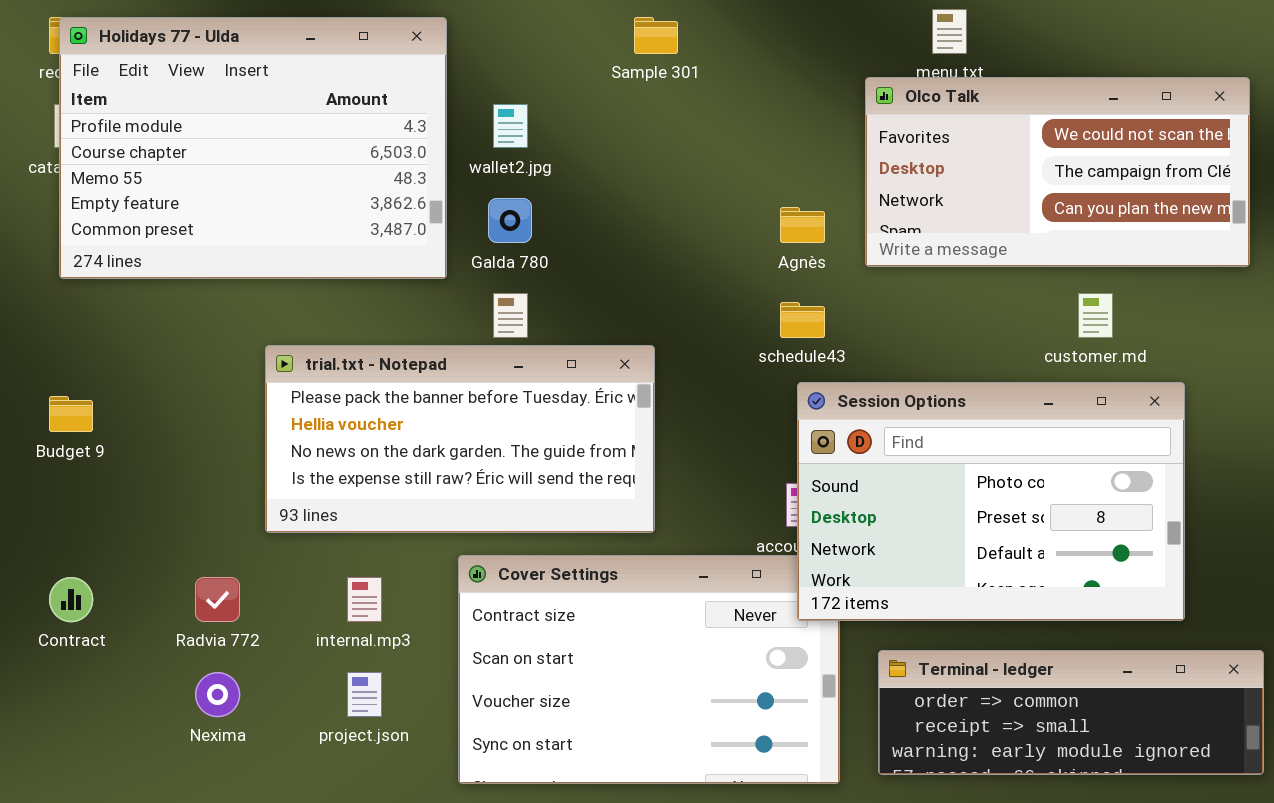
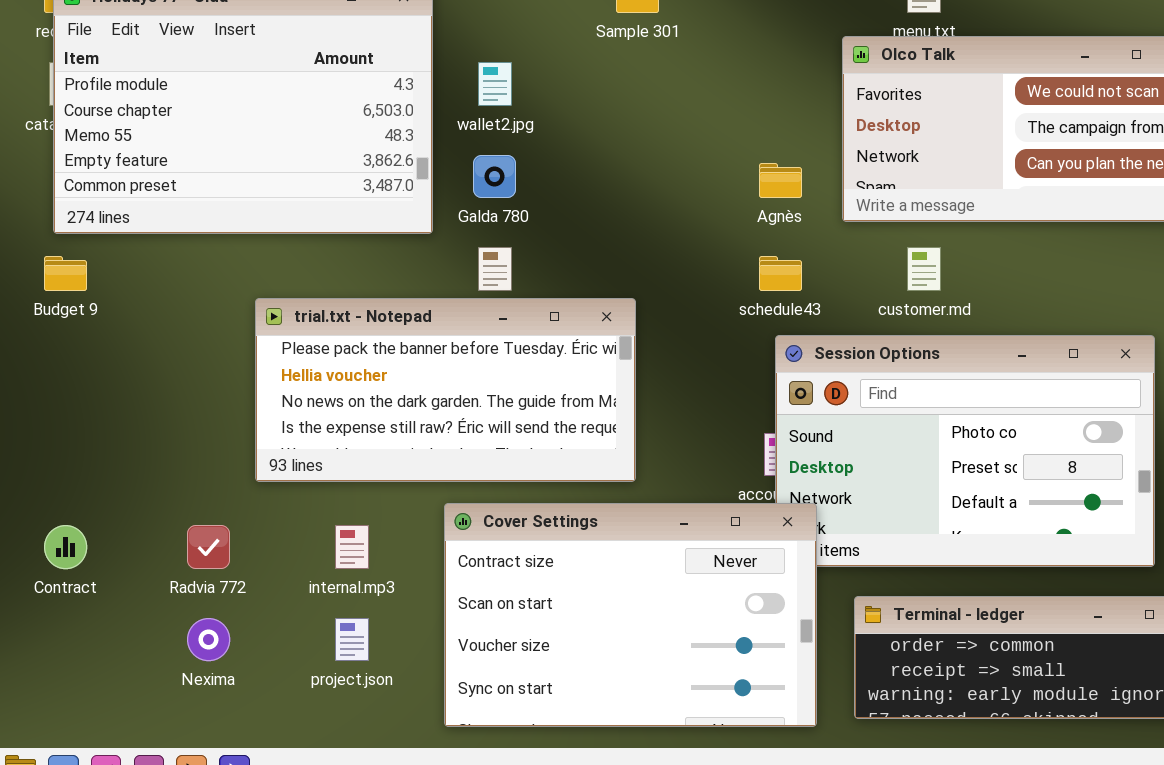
customer.md: [1078,293,1113,338] -> [907,247,941,291], moved
Budget 9: [49,396,93,432] -> [44,256,87,291], moved
Cover Settings: [458,555,840,784] -> [444,503,817,727], raised

